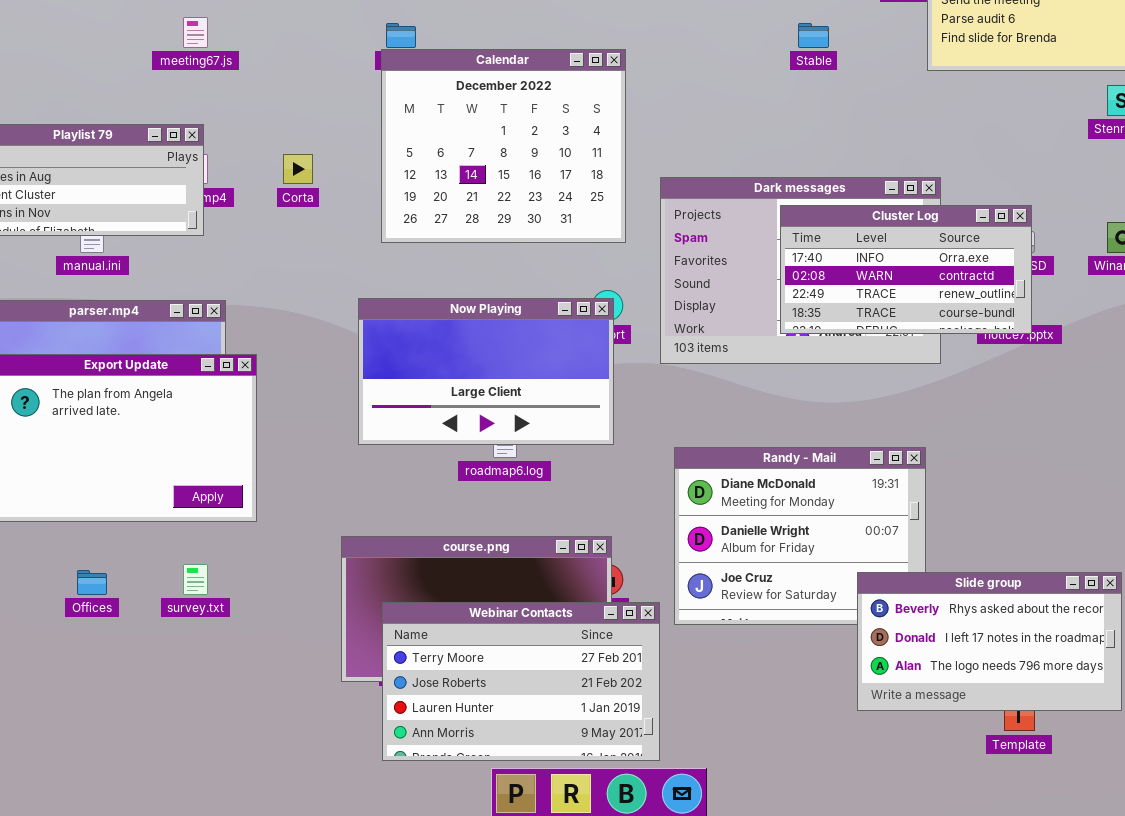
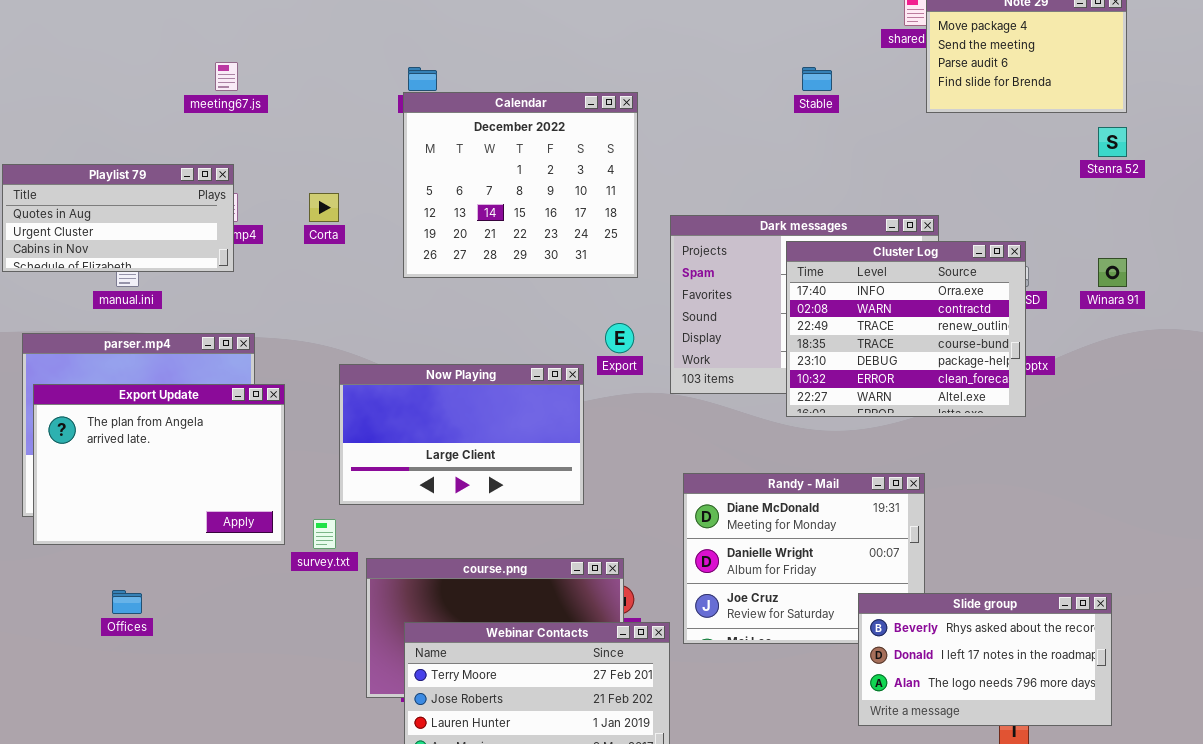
Cluster Log: [780,205,1032,334] -> [786,241,1026,417], resized
Now Playing: [358,298,614,445] -> [339,364,584,505], moved
survey.txt: [183,564,208,595] -> [313,519,336,549], moved

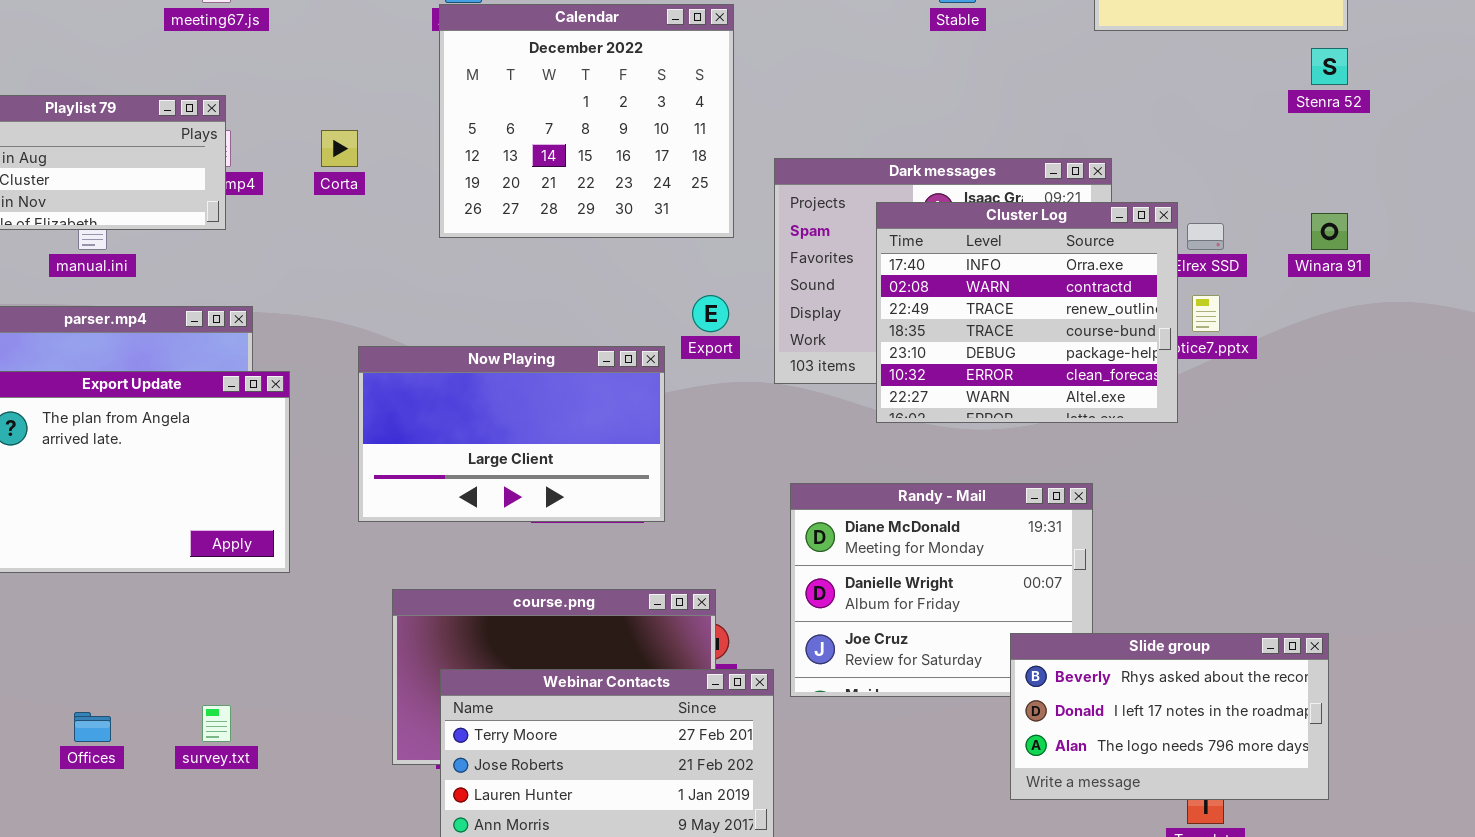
Cluster Log: [786,241,1026,417] -> [876,202,1178,423], moved
survey.txt: [313,519,336,549] -> [202,705,231,742], moved
Offices: [112,590,142,614] -> [74,712,111,742], moved

